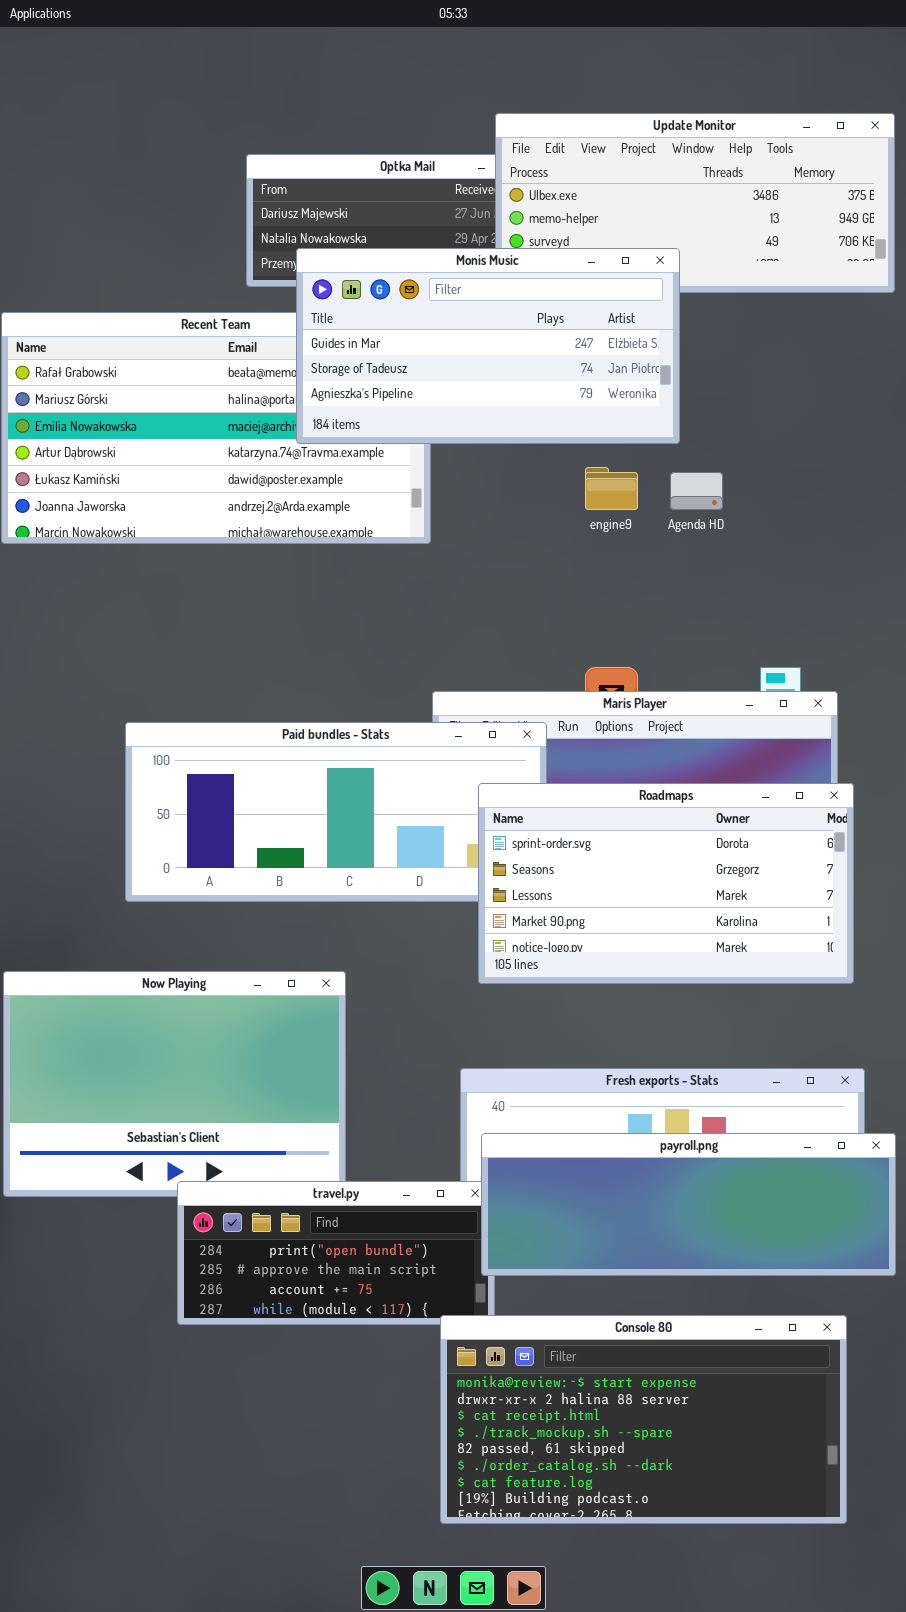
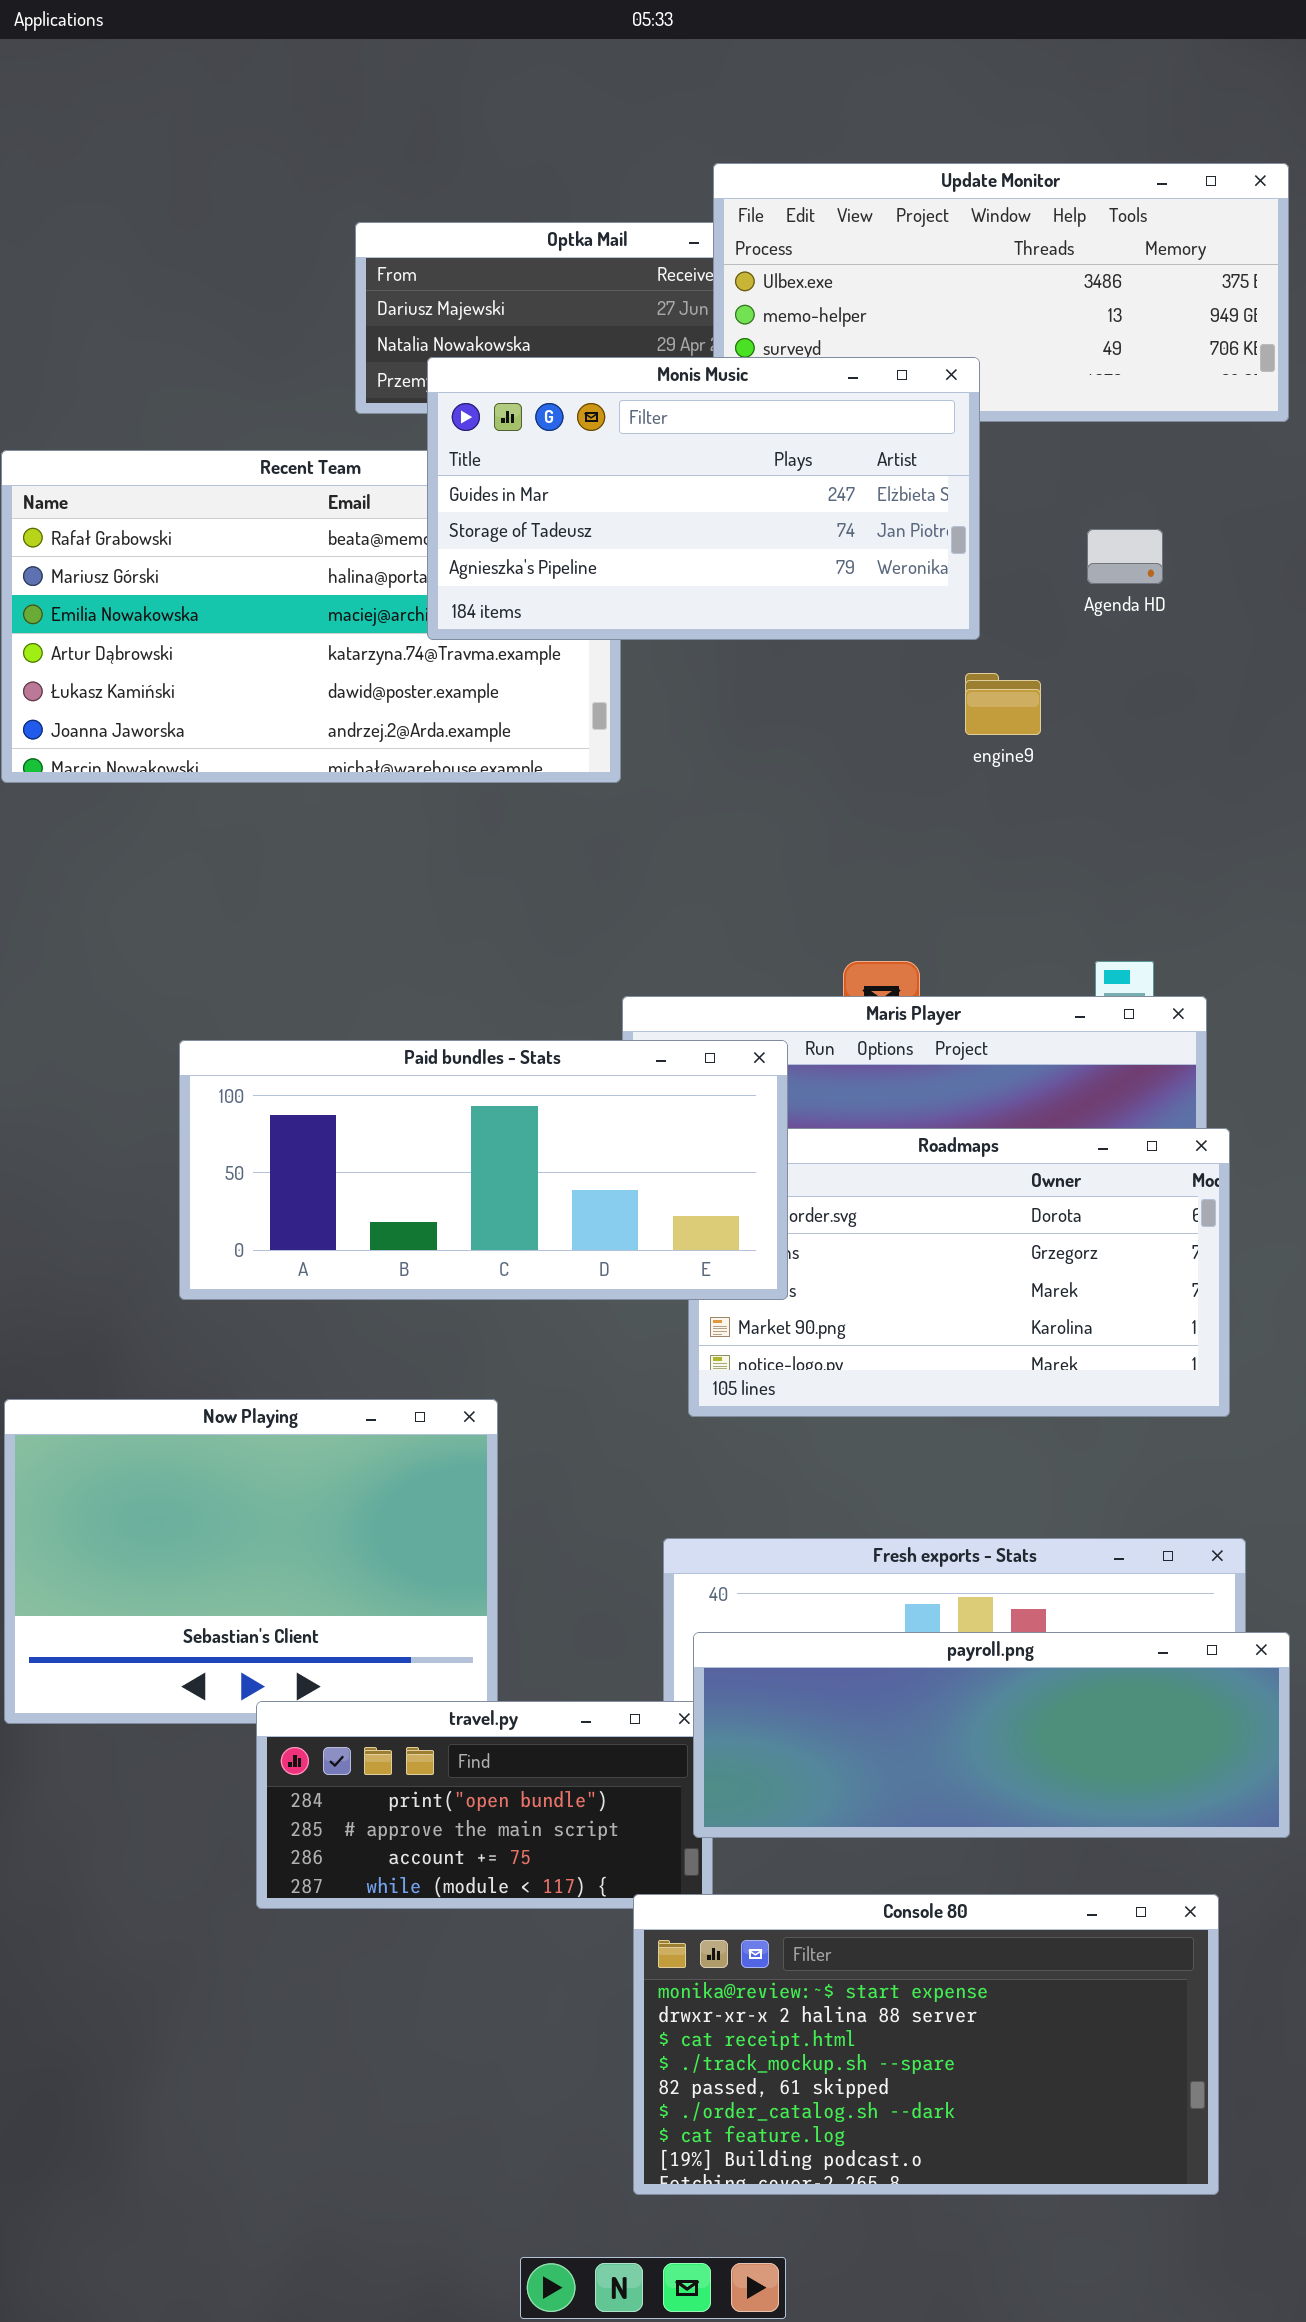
engine9: [585,467,638,510] -> [965,673,1041,735], moved
Agenda HD: [670,472,723,510] -> [1087,529,1163,584], moved
Paid bundles - Stats: [125,722,547,902] -> [179,1040,788,1300], raised

